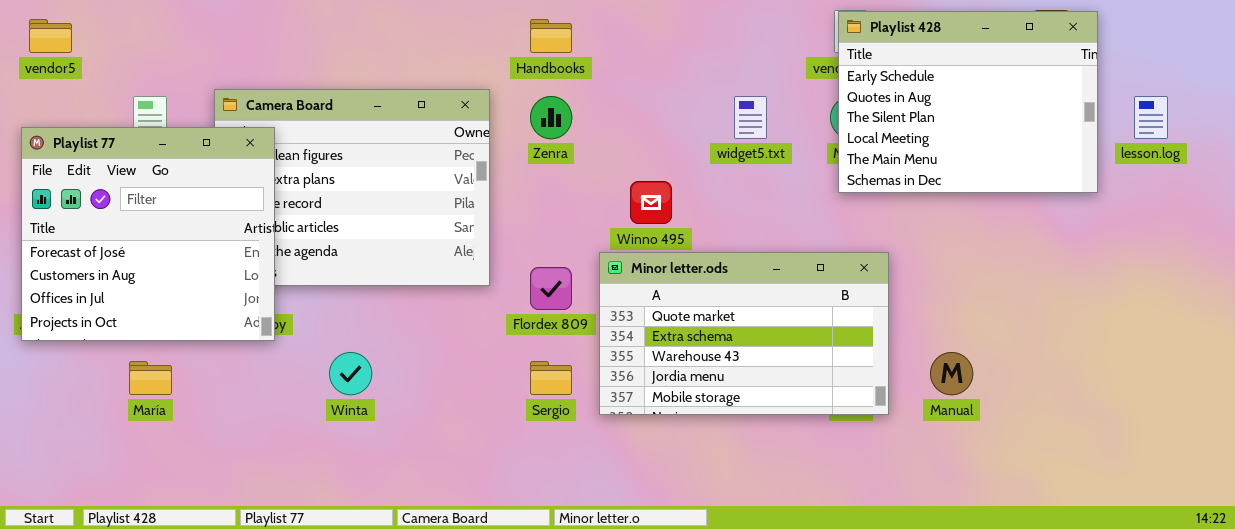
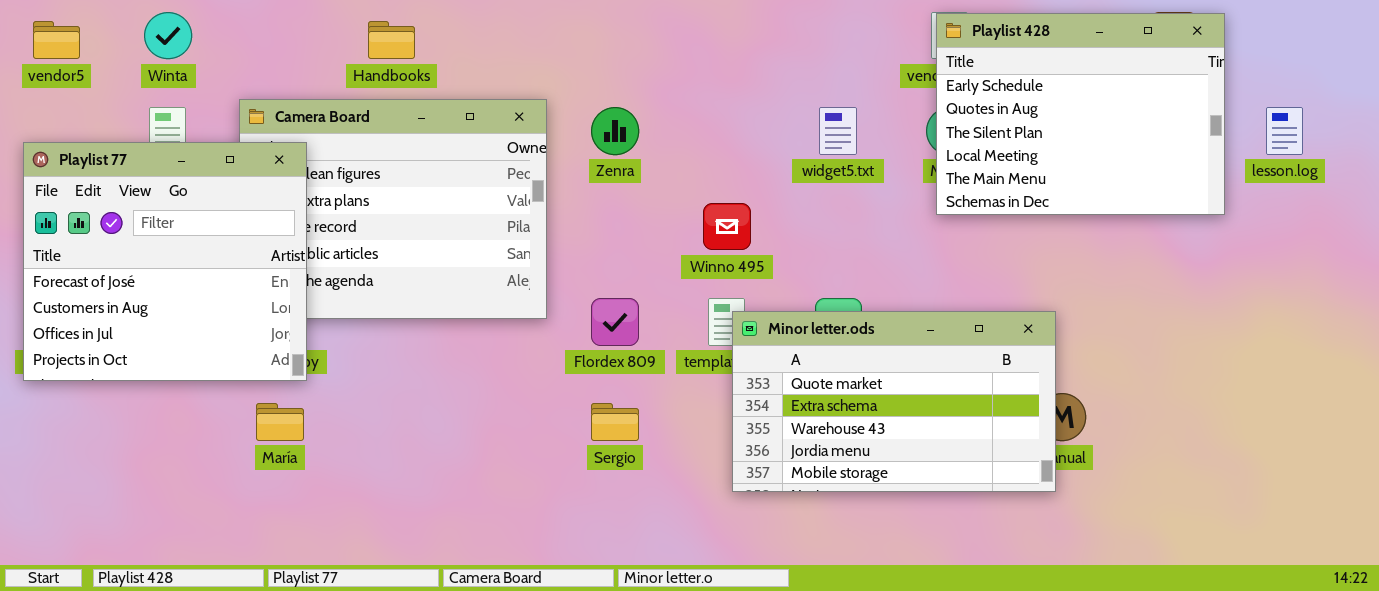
Handbooks: [530,19,572,53] -> [368,21,415,59], moved
Minor letter.ods: [599,252,889,415] -> [732,311,1056,492], moved
Winta: [329,352,372,395] -> [144,12,192,59], moved
María: [129,361,172,395] -> [256,403,304,441], moved

